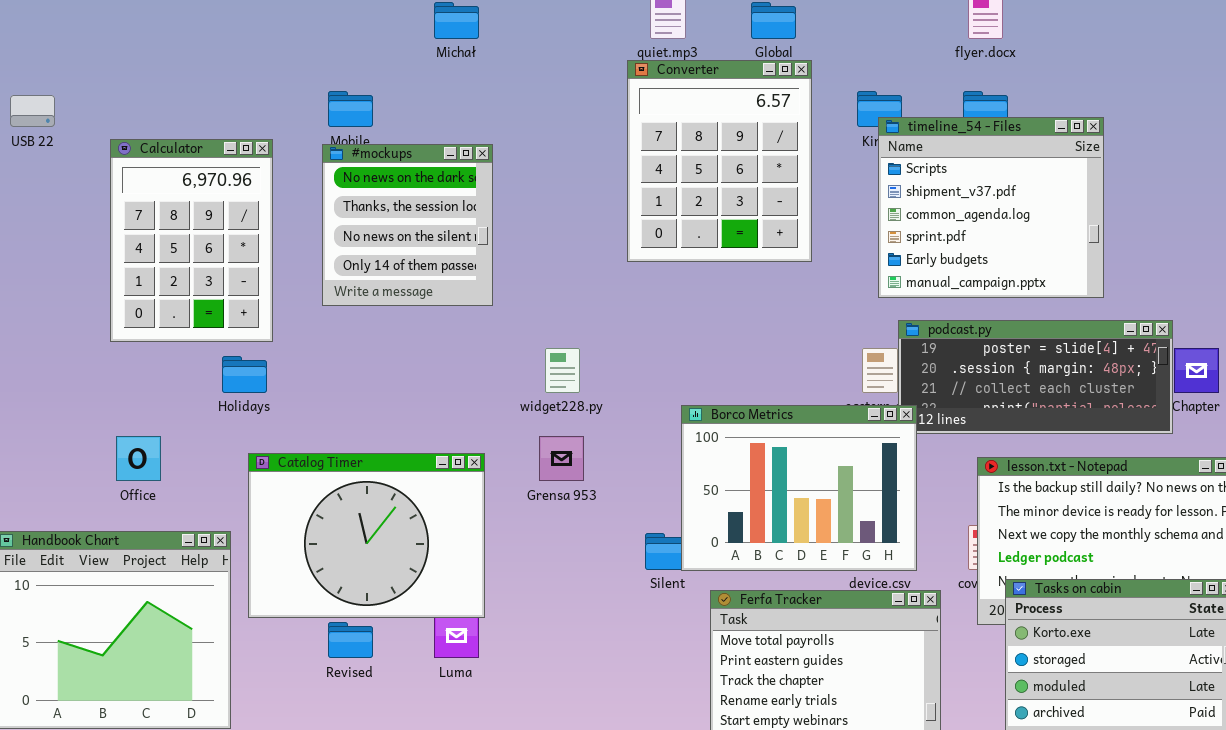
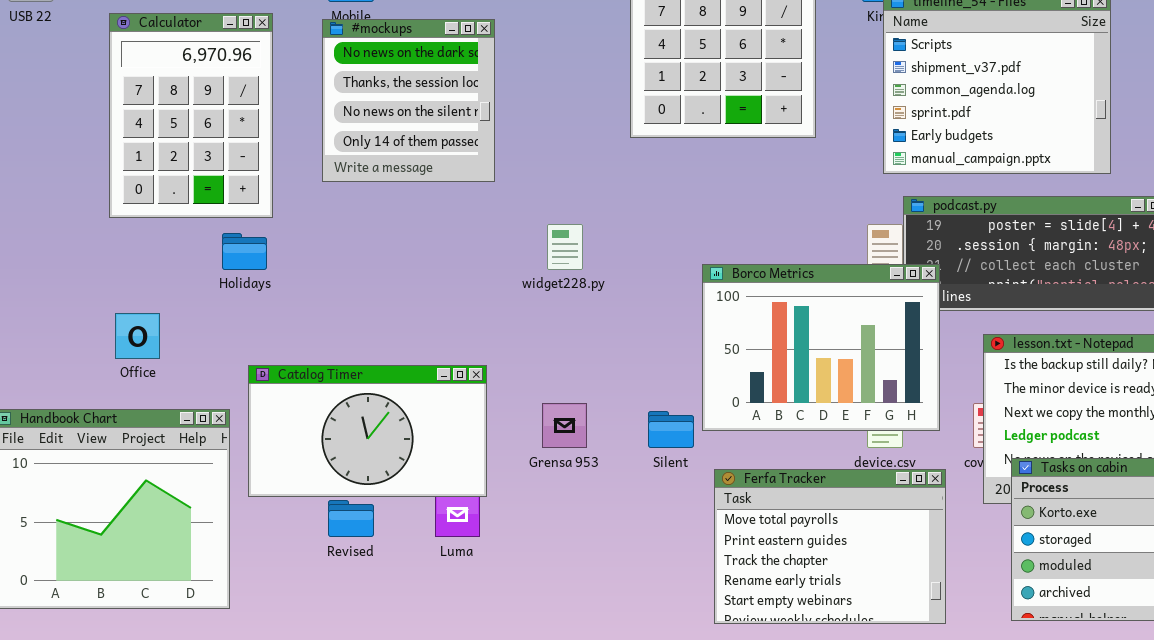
Borco Metrics: [681,405,917,571] -> [702,264,940,431], moved
Grensa 953: [539,436,584,481] -> [542,403,587,448], moved
Catalog Timer: [248,453,485,618] -> [248,365,487,497], resized

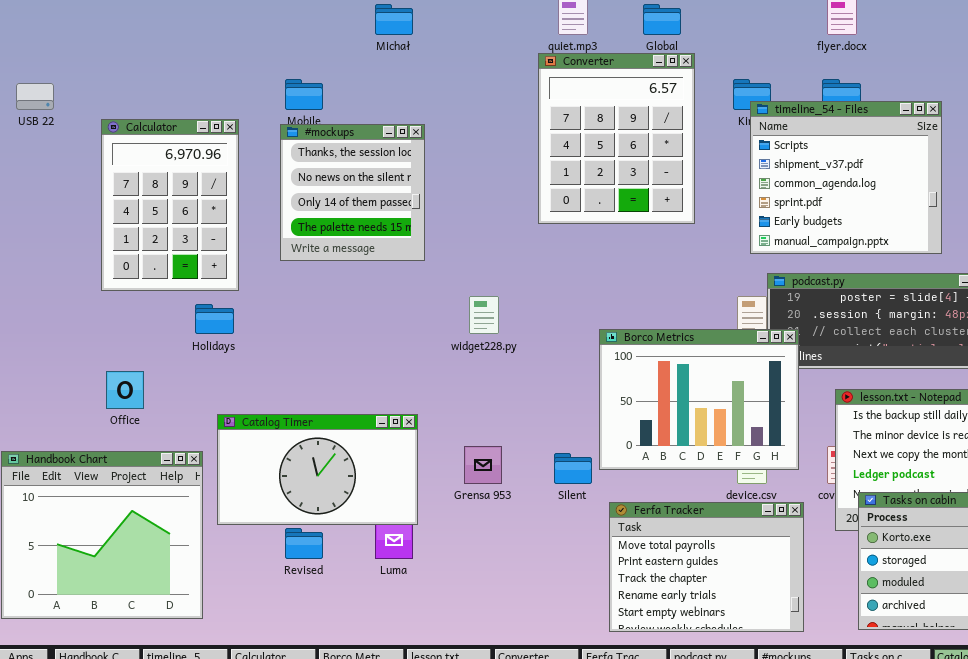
#mockups: [322,19,495,182] -> [280,124,425,261], scrolled down 1 row

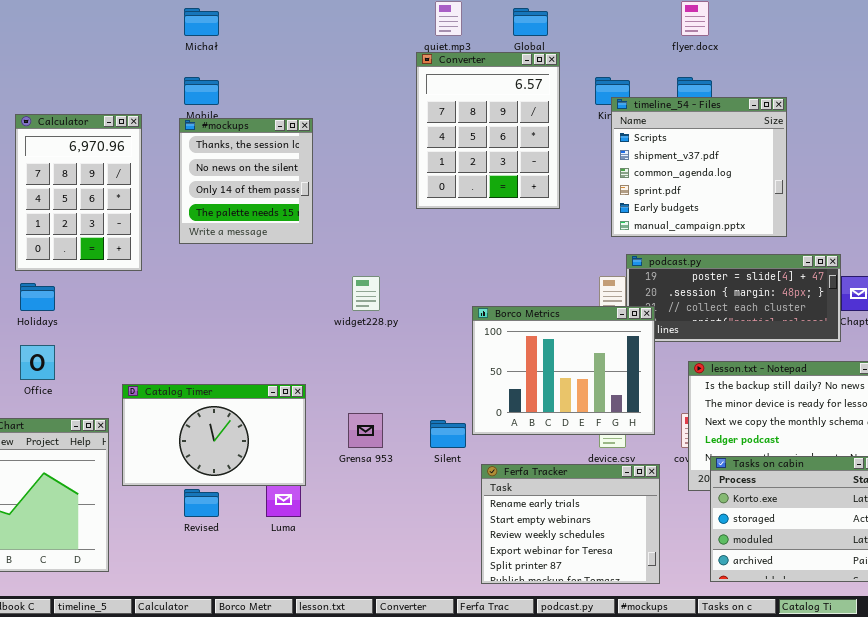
Michał: [375,4,413,35] -> [184,8,219,36], moved
Holidays: [195,304,234,334] -> [20,283,55,311], moved
Ferfa Tracker: [609,502,804,632] -> [481,464,660,584], scrolled down 3 rows

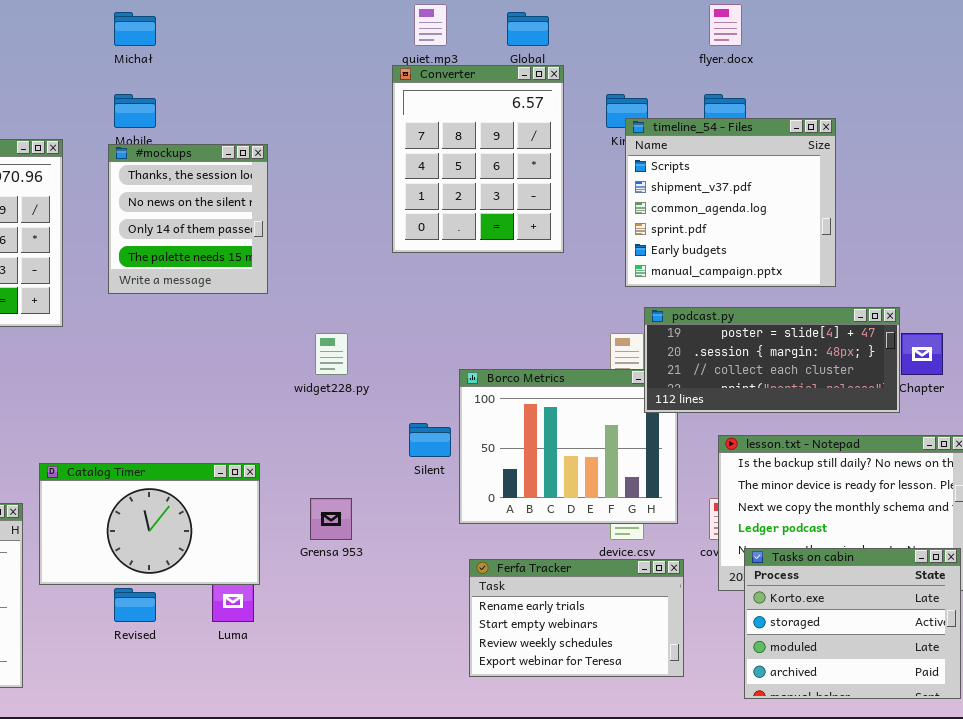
podcast.py: [626,254,841,342] -> [644,307,900,413], raised
Silent: [430,420,466,448] -> [409,423,451,457], moved
Ferfa Tracker: [481,464,660,584] -> [469,559,684,677], resized

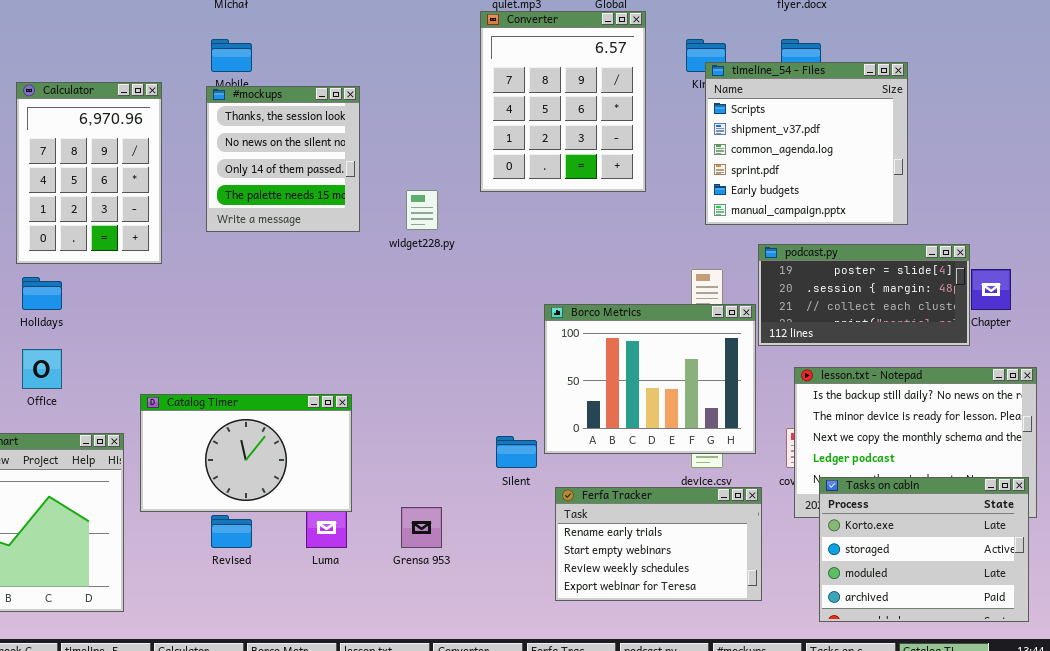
podcast.py: [644,307,900,413] -> [758,244,970,346], resized
widget228.py: [315,333,348,375] -> [406,190,438,230], moved
Silent: [409,423,451,457] -> [496,436,537,468], moved
Grensa 953: [310,498,352,540] -> [401,507,442,548], moved

